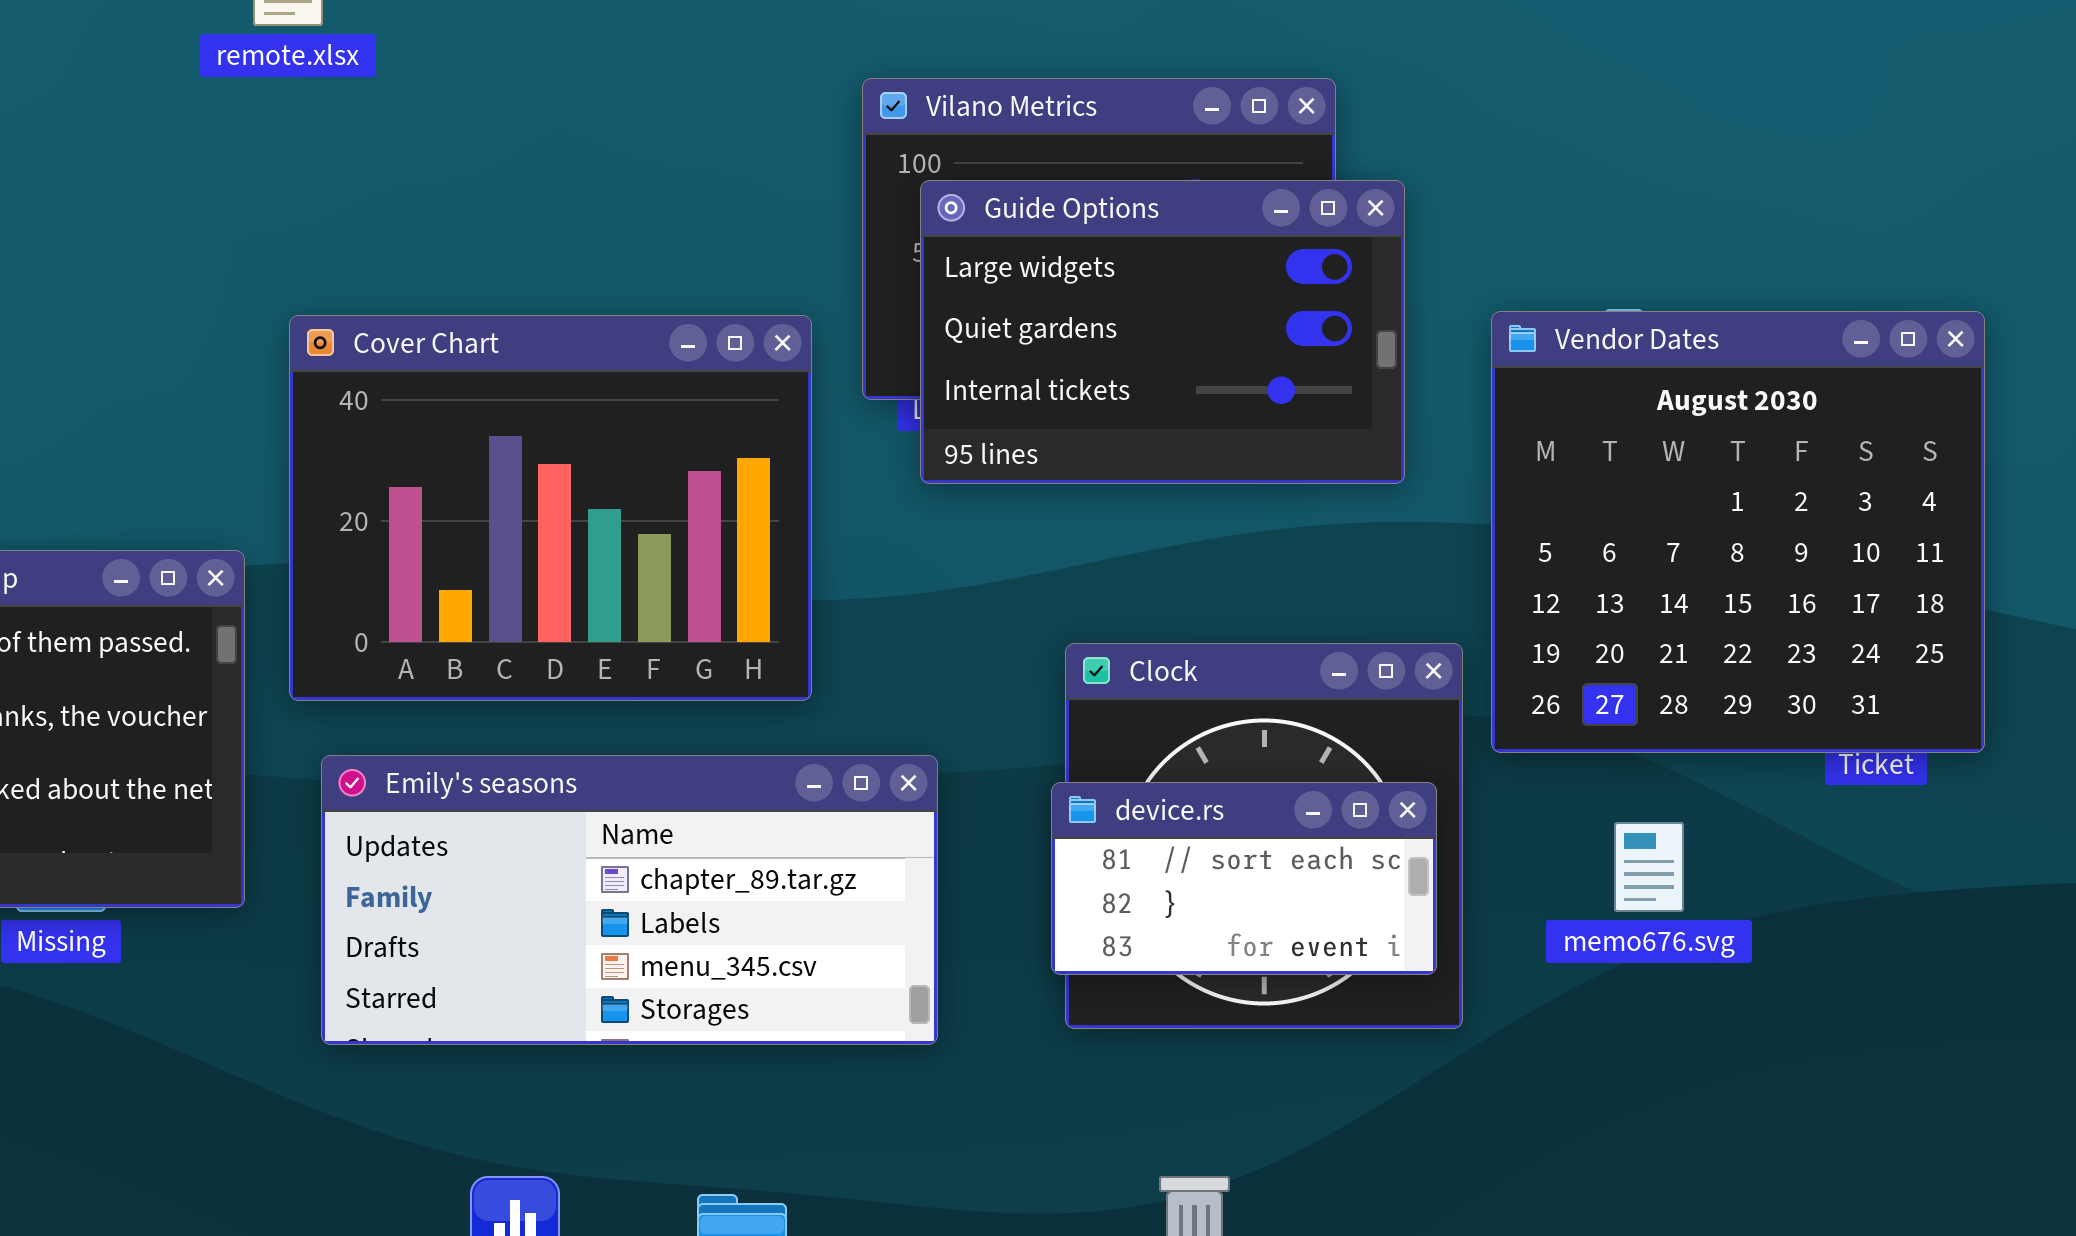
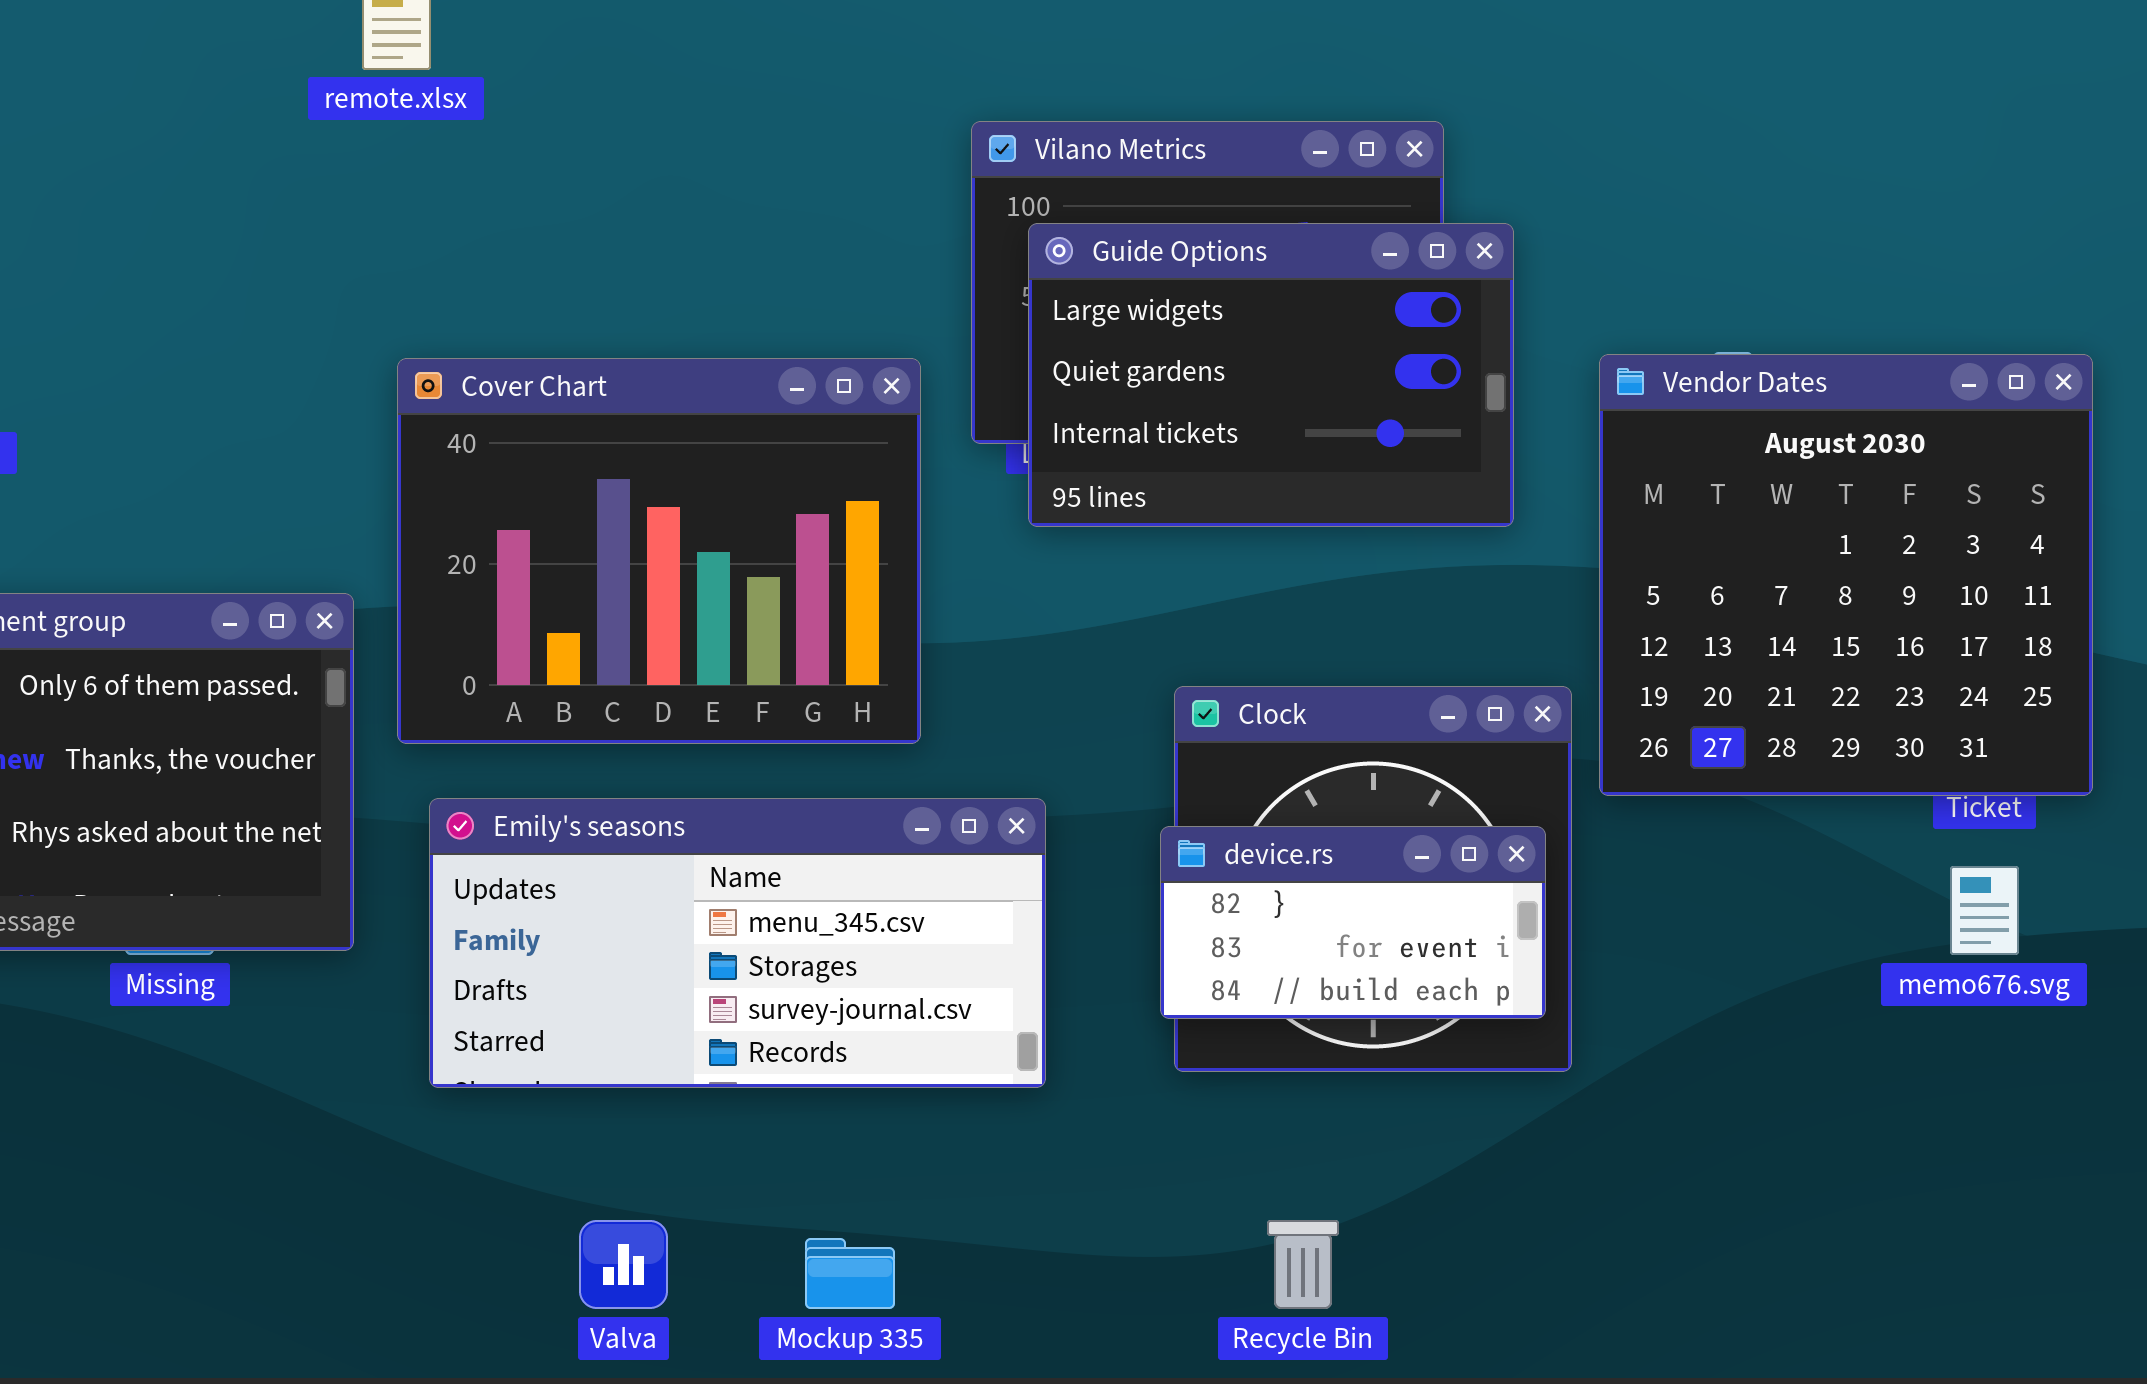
Emily's seasons: [321,755,938,1045] -> [429,798,1046,1088], scrolled down 2 rows
device.rs: [1051,782,1437,975] -> [1160,826,1546,1019], scrolled down 1 row
memo676.svg: [1614,822,1684,912] -> [1950,866,2019,955], moved

